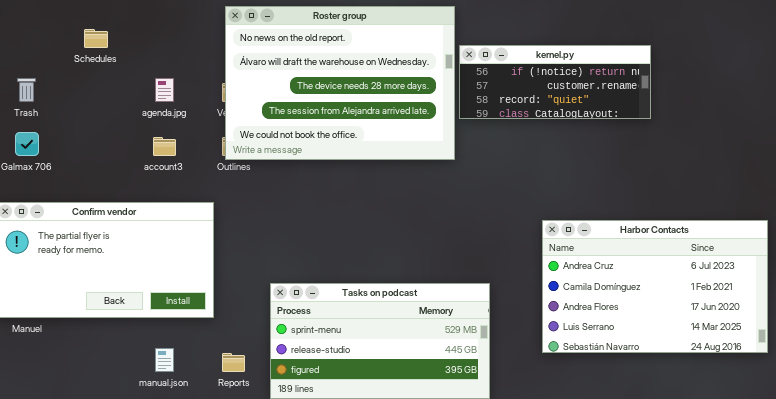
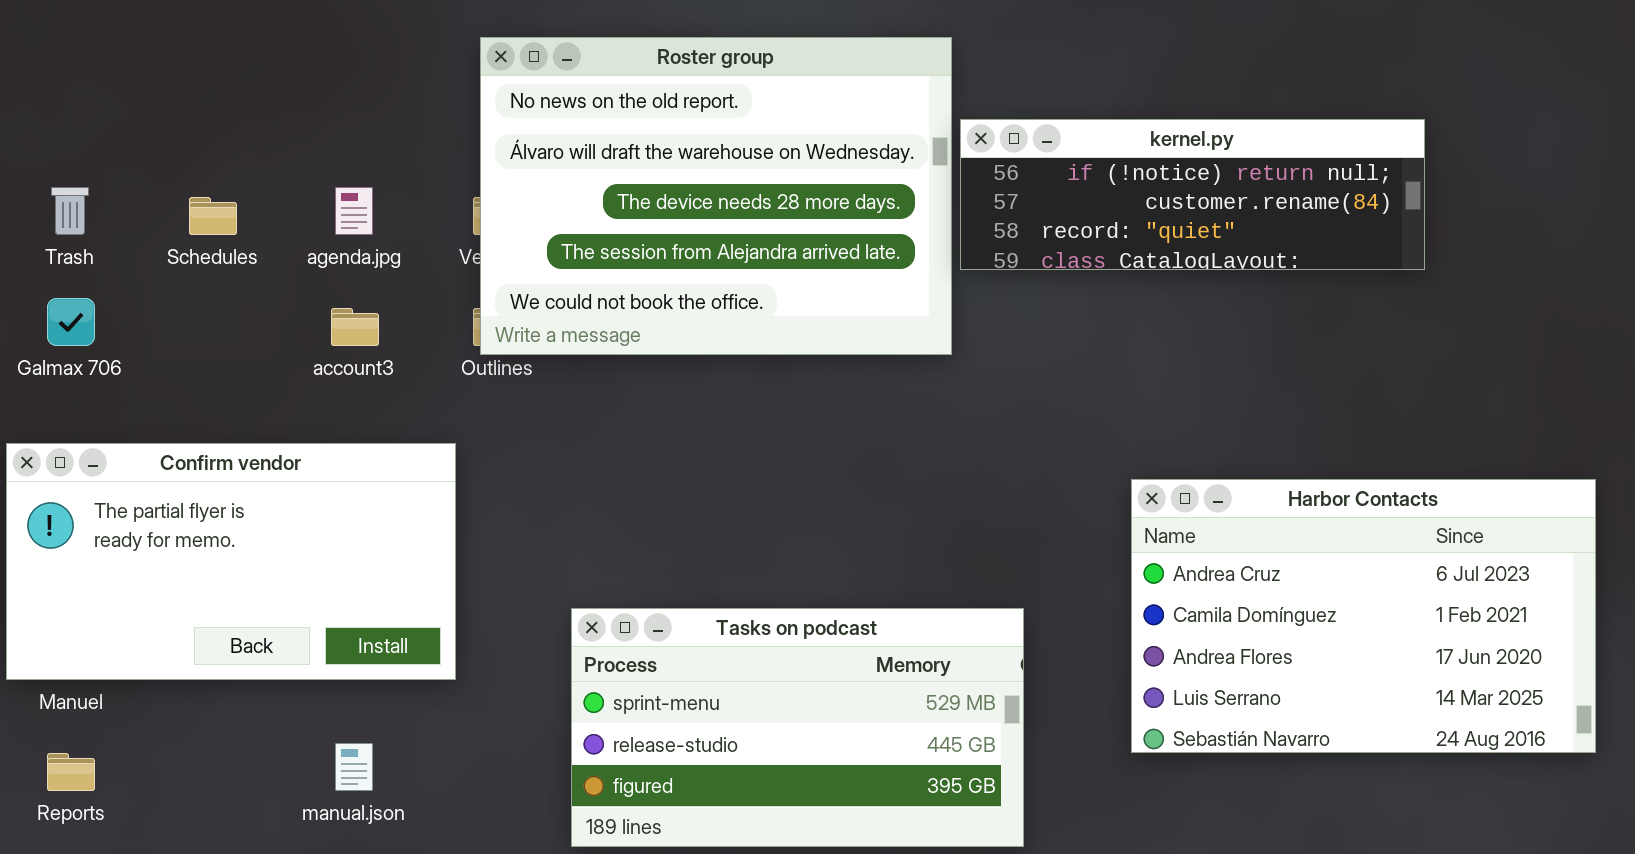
Schedules: [84,29,108,48] -> [189,197,237,235], moved
kernel.py: [459,45,651,119] -> [960,119,1425,270], resized
Reports: [222,353,245,372] -> [47,753,95,791], moved

